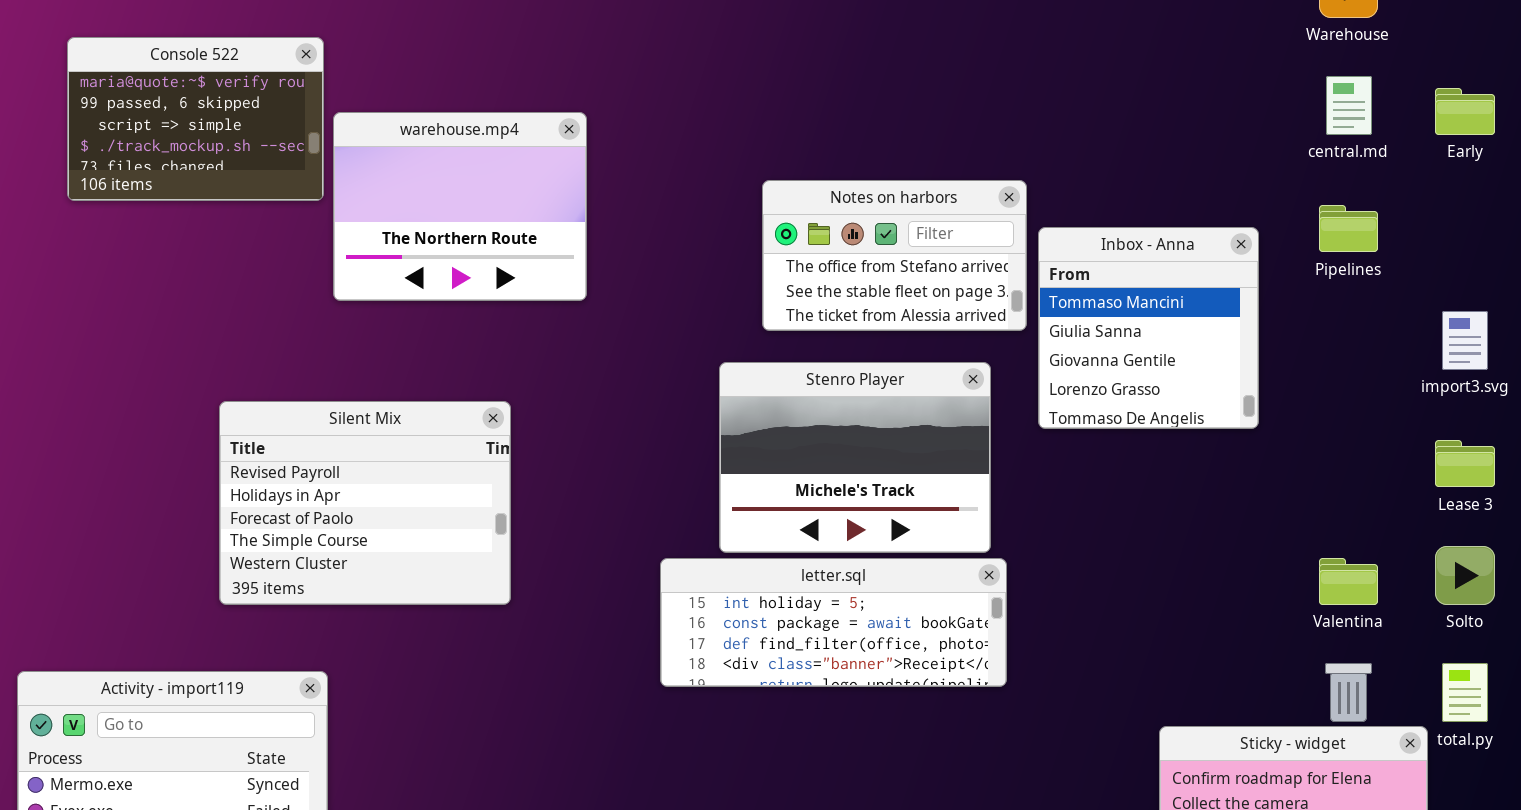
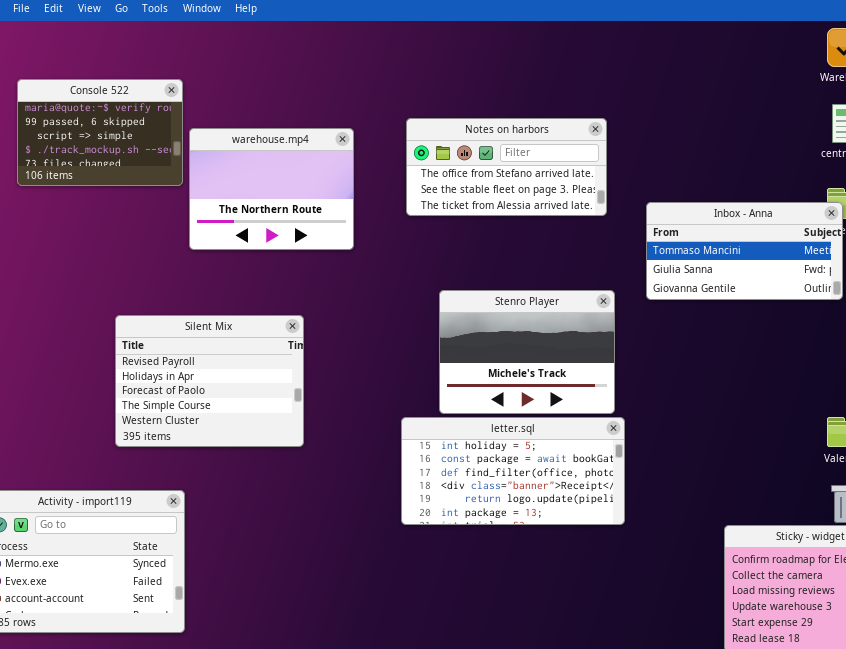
Notes on harbors: [762,180,1027,331] -> [406,118,607,216], moved, resized
Inbox - Anna: [1038,227,1259,429] -> [646,202,843,300], resized
letter.sql: [660,558,1007,687] -> [401,417,625,525], resized

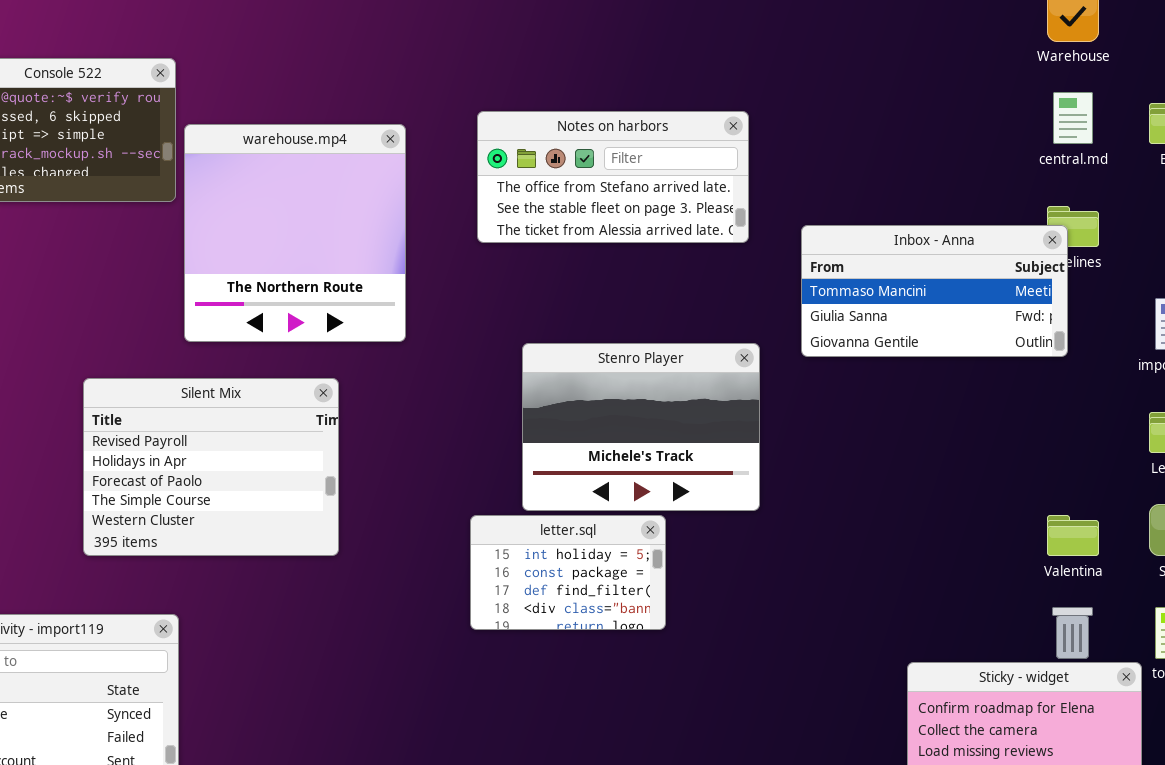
warehouse.mp4: [189,128,354,250] -> [184,124,406,342], resized
letter.sql: [401,417,625,525] -> [470,515,666,630], resized

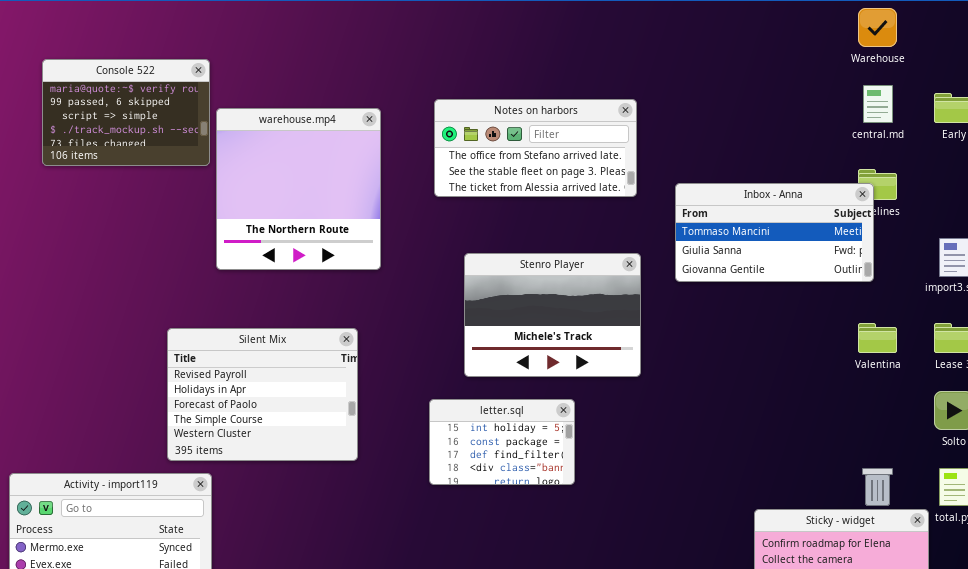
Stenro Player: [522,343,760,511] -> [464,253,641,377], moved
Silent Mix: [83,378,339,556] -> [167,328,358,461], moved
Valentina: [1047,515,1099,556] -> [858,323,897,353], moved

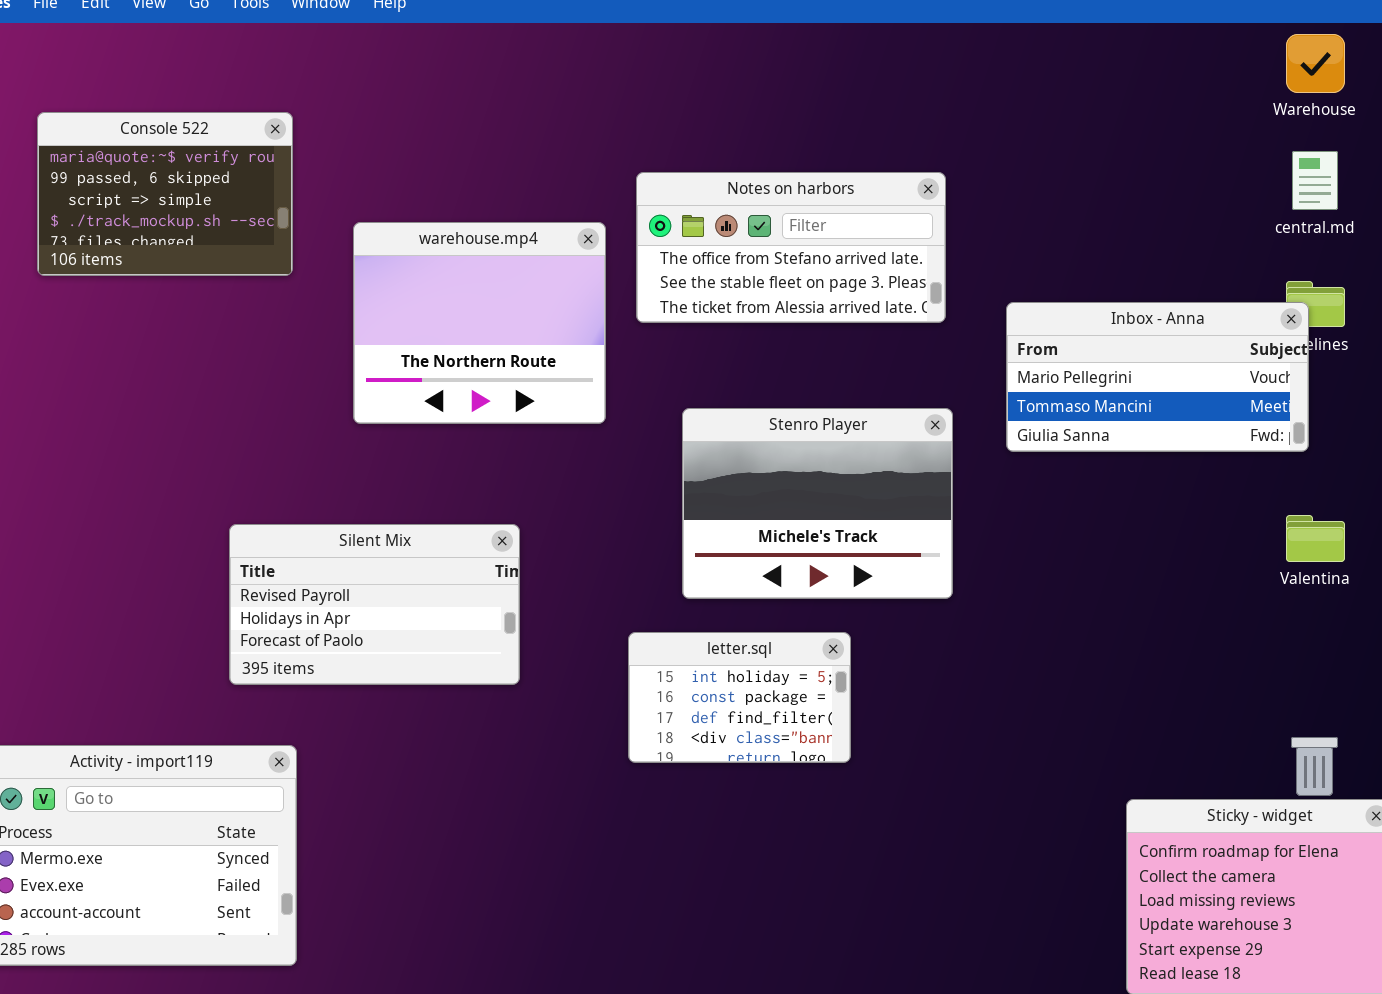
warehouse.mp4: [216,108,381,270] -> [353,222,606,424], moved, resized
Inbox - Anna: [675,183,874,282] -> [1006,302,1309,452], scrolled up 1 row
Silent Mix: [167,328,358,461] -> [229,524,520,685], resized

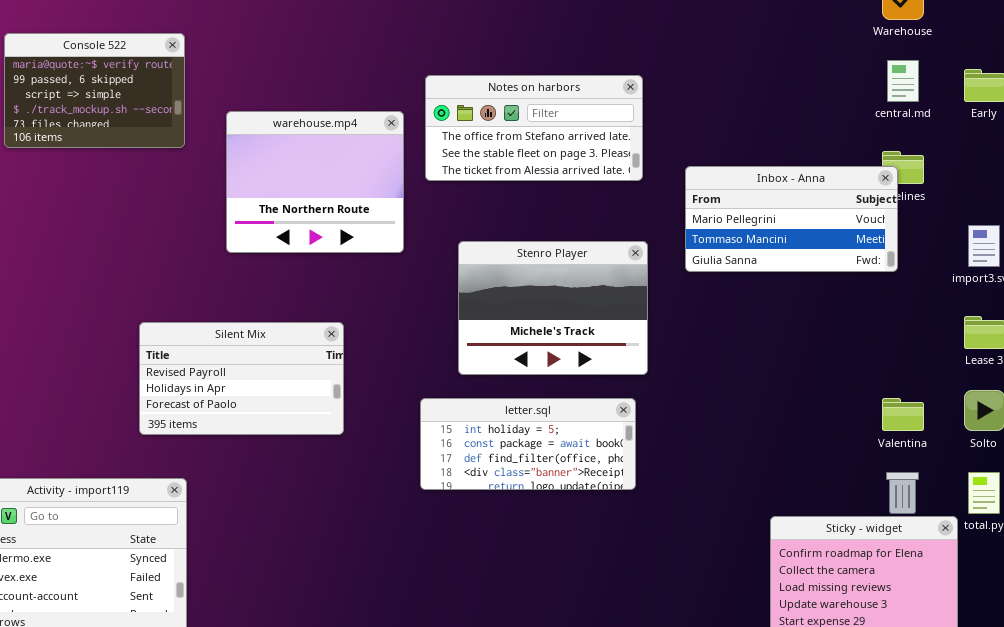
Valentina: [1286,515,1345,562] -> [882,398,924,431], moved
letter.sql: [628,632,851,763] -> [420,398,636,490], resized

